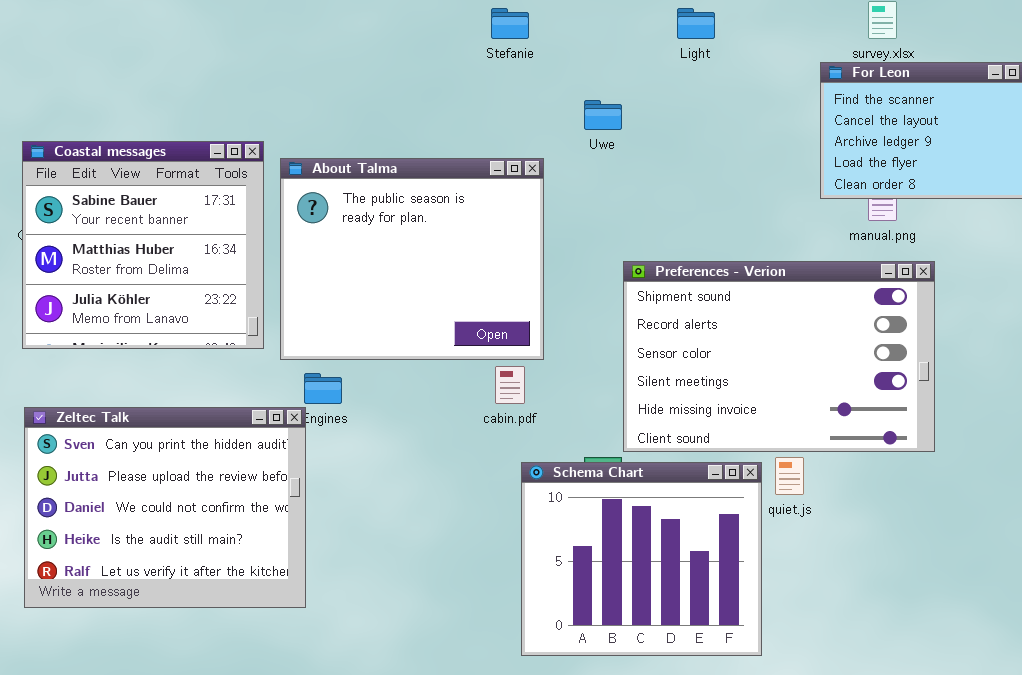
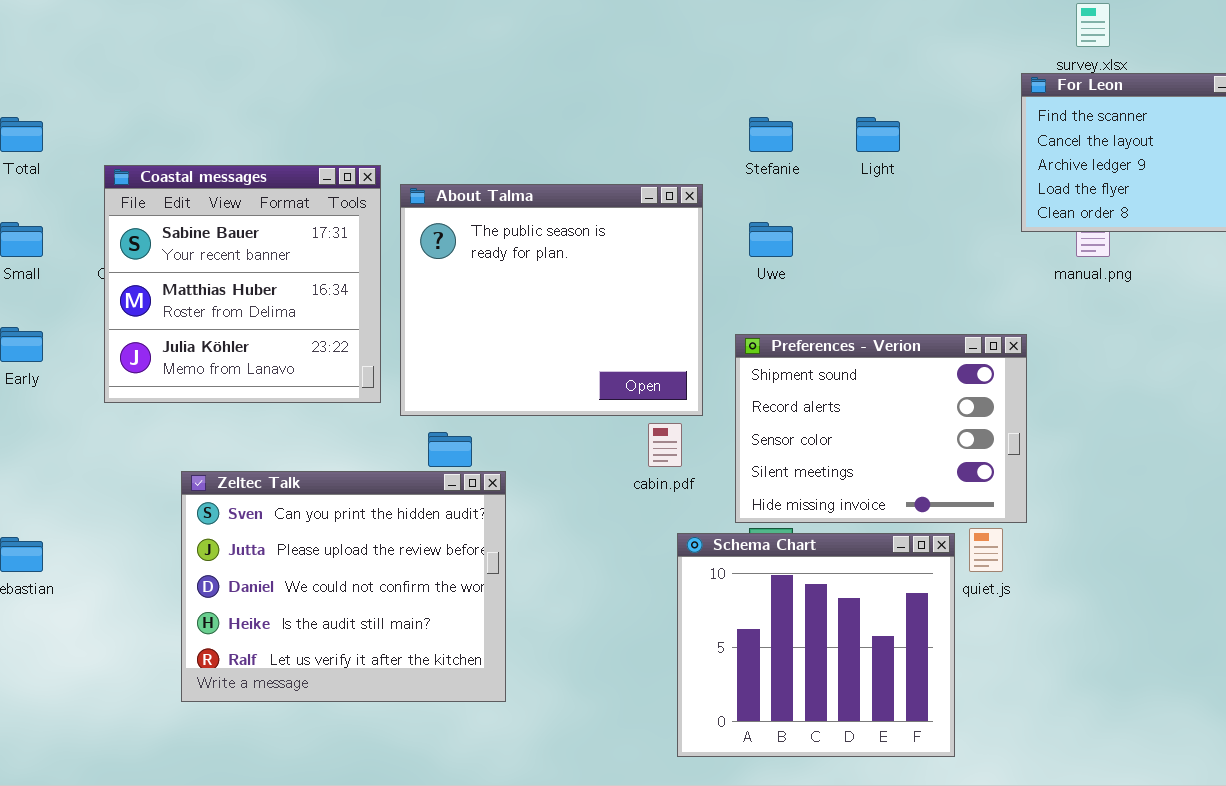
Stefanie: [491,8,529,39] -> [749,117,793,152], moved
Light: [677,8,715,39] -> [856,117,900,152], moved
Uwe: [584,100,622,130] -> [749,222,793,257], moved
Preferences - Verion: [623,261,935,452] -> [735,334,1027,523], moved, resized
Zeltec Talk: [24,407,306,608] -> [181,471,506,702], moved

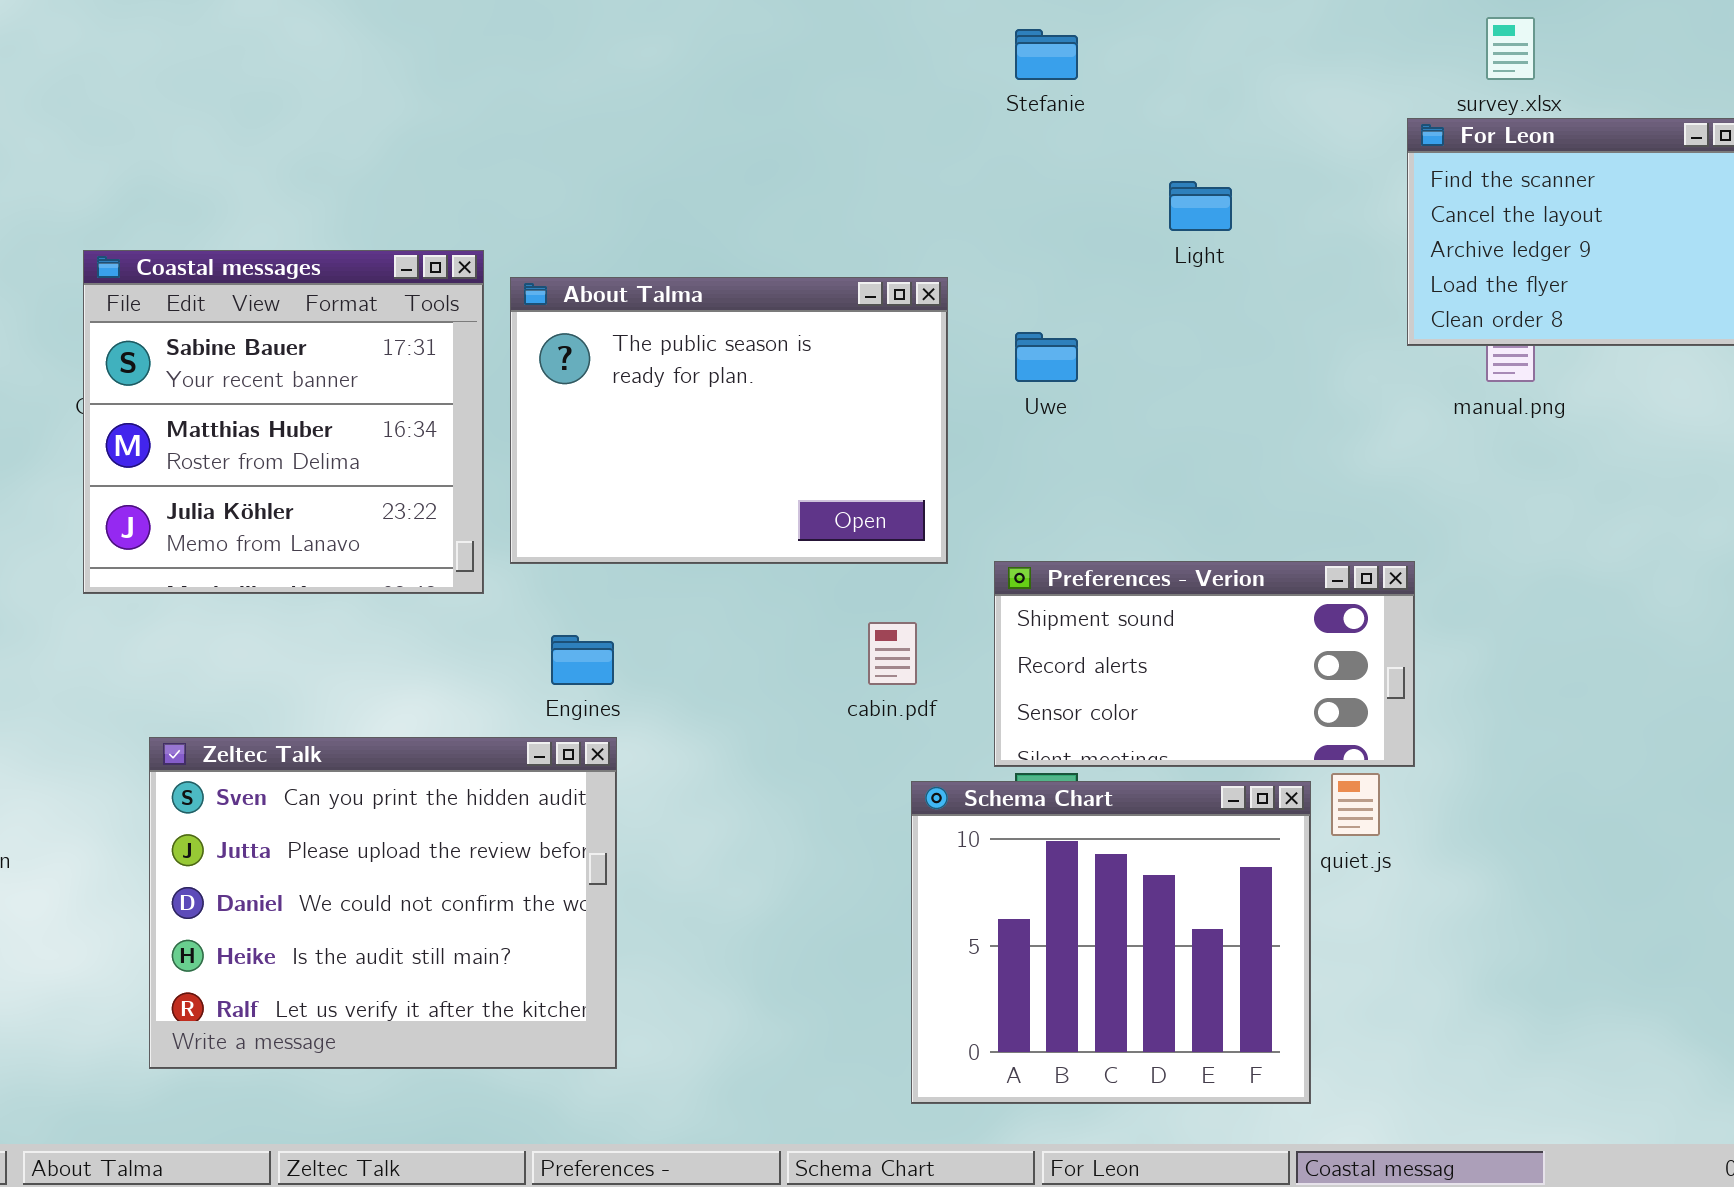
Stefanie: [749,117,793,152] -> [1015,29,1078,80], moved
About Talma: [400,184,703,416] -> [510,277,948,564], resized
Preferences - Verion: [735,334,1027,523] -> [994,561,1415,767], resized
Zeltec Talk: [181,471,506,702] -> [149,737,617,1069], moved

